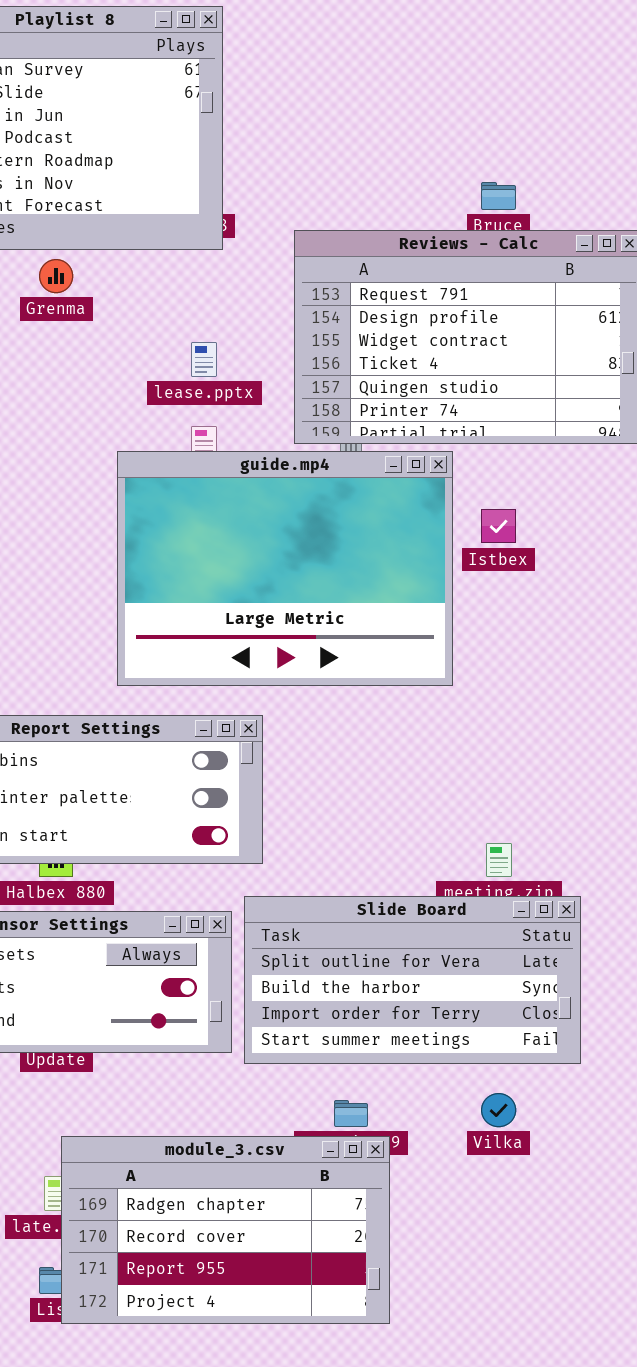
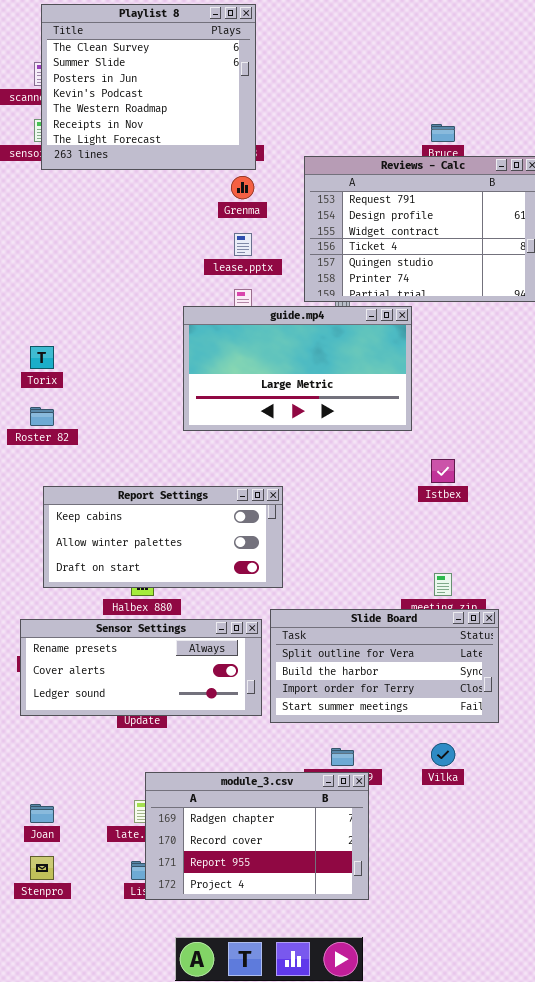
Grenma: [39,259,73,293] -> [231,176,254,199], moved
guide.mp4: [117,451,453,686] -> [183,306,412,431], resized
Istbex: [481,509,516,543] -> [431,459,455,483], moved

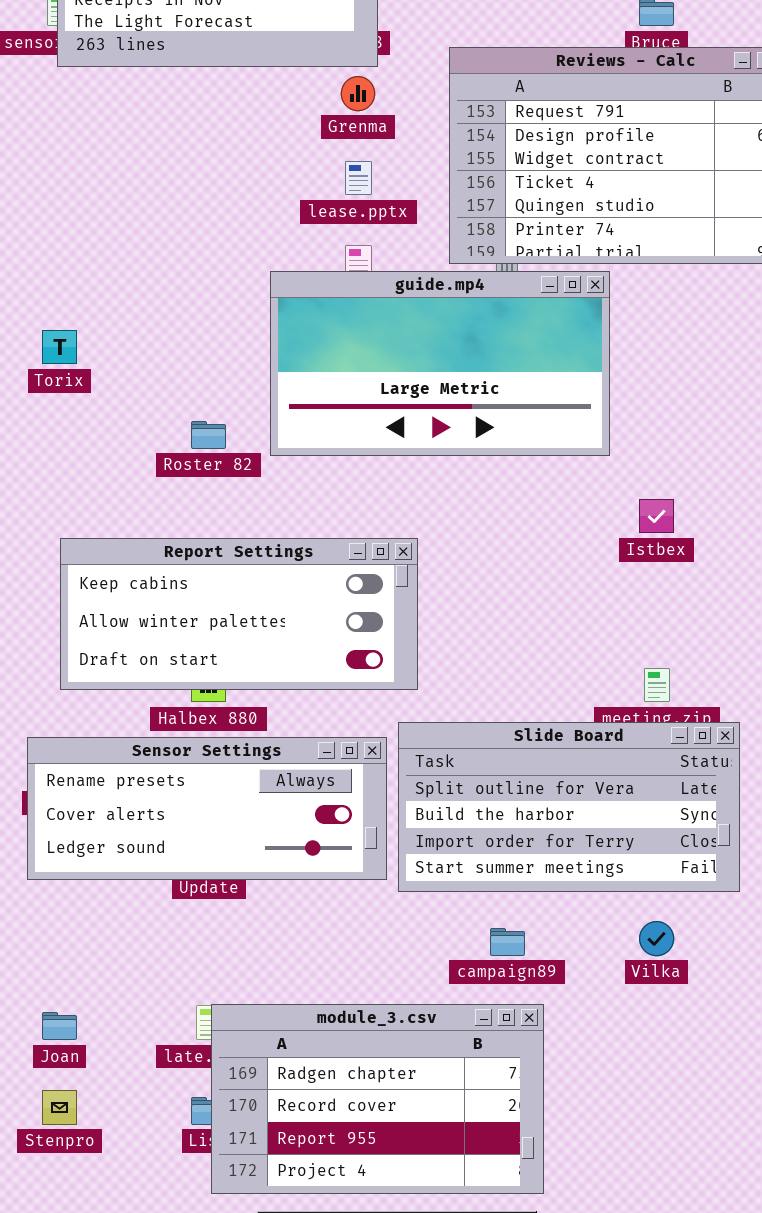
Roster 82: [30,407,54,426] -> [191,421,226,449], moved
module_3.csv: [145,772,369,900] -> [211,1004,544,1194], moved

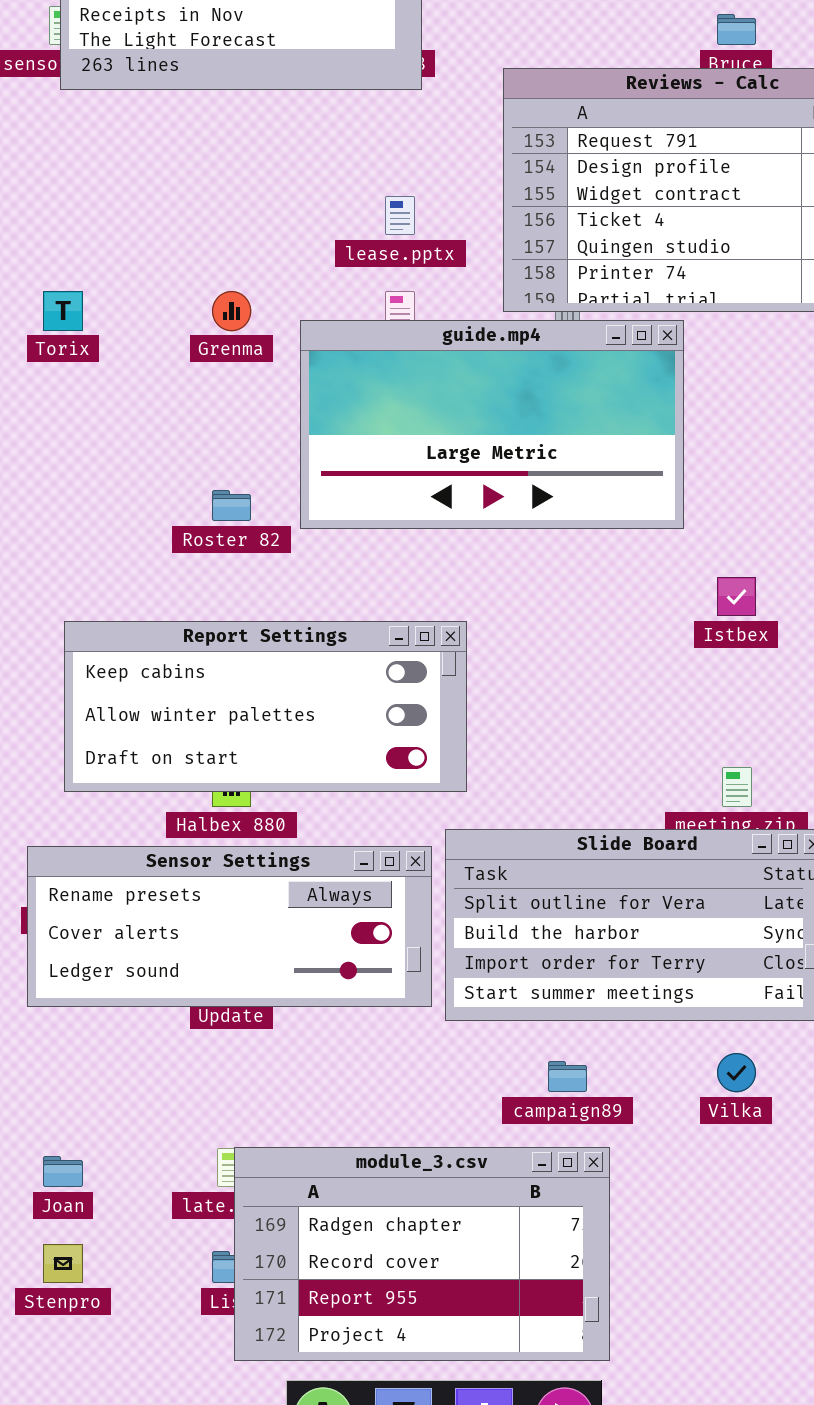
Grenma: [341,76,375,111] -> [212,291,251,331], moved
Torix: [42,330,77,364] -> [43,291,83,331], moved

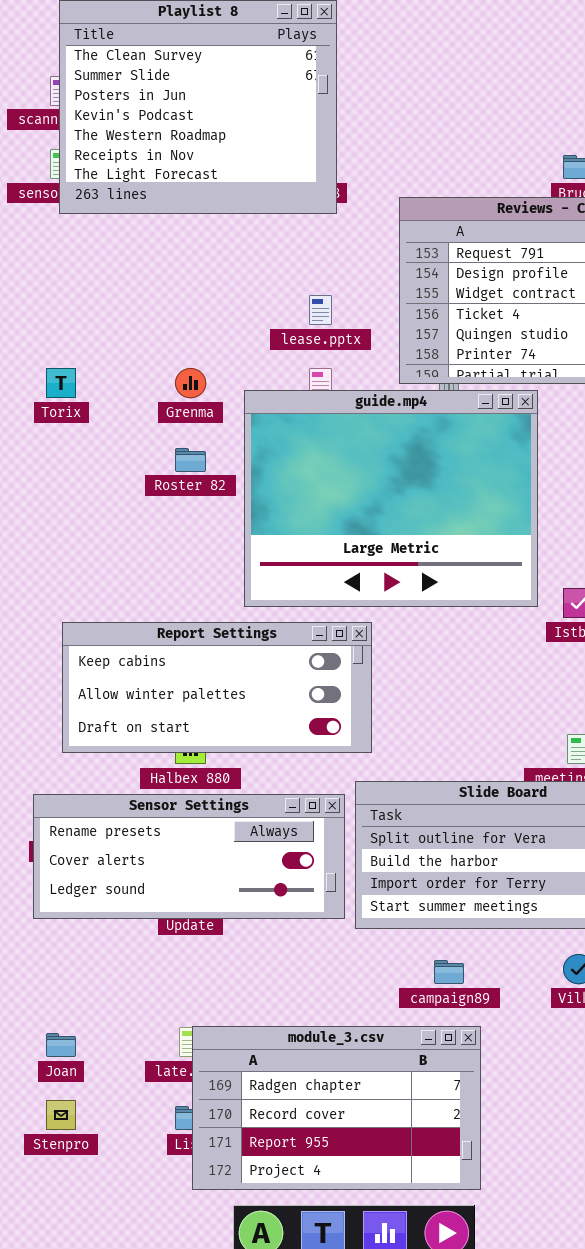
guide.mp4: [300,320,684,529] -> [244,390,538,607], resized
Roster 82: [212,490,251,521] -> [175,448,206,472], moved

